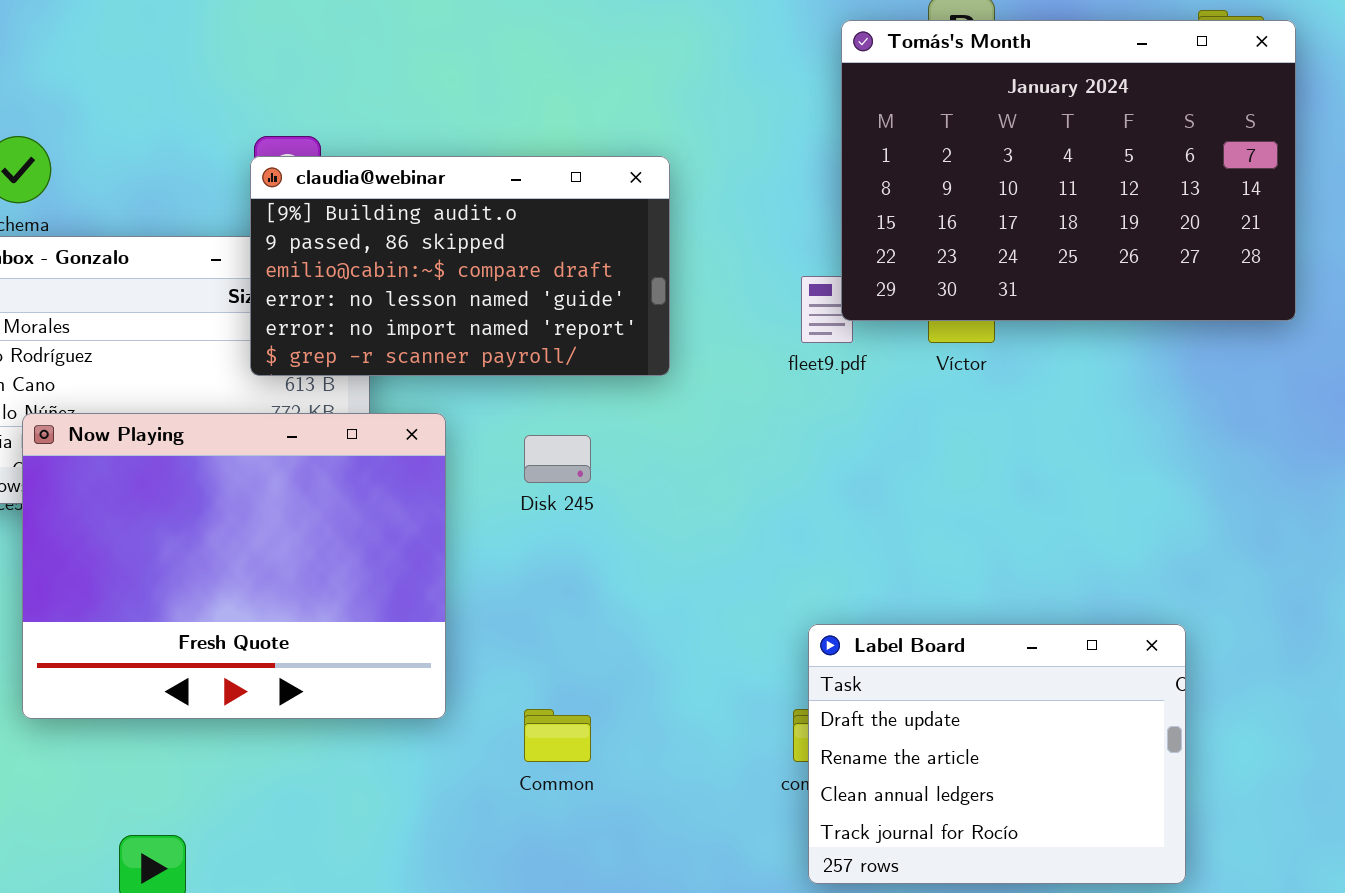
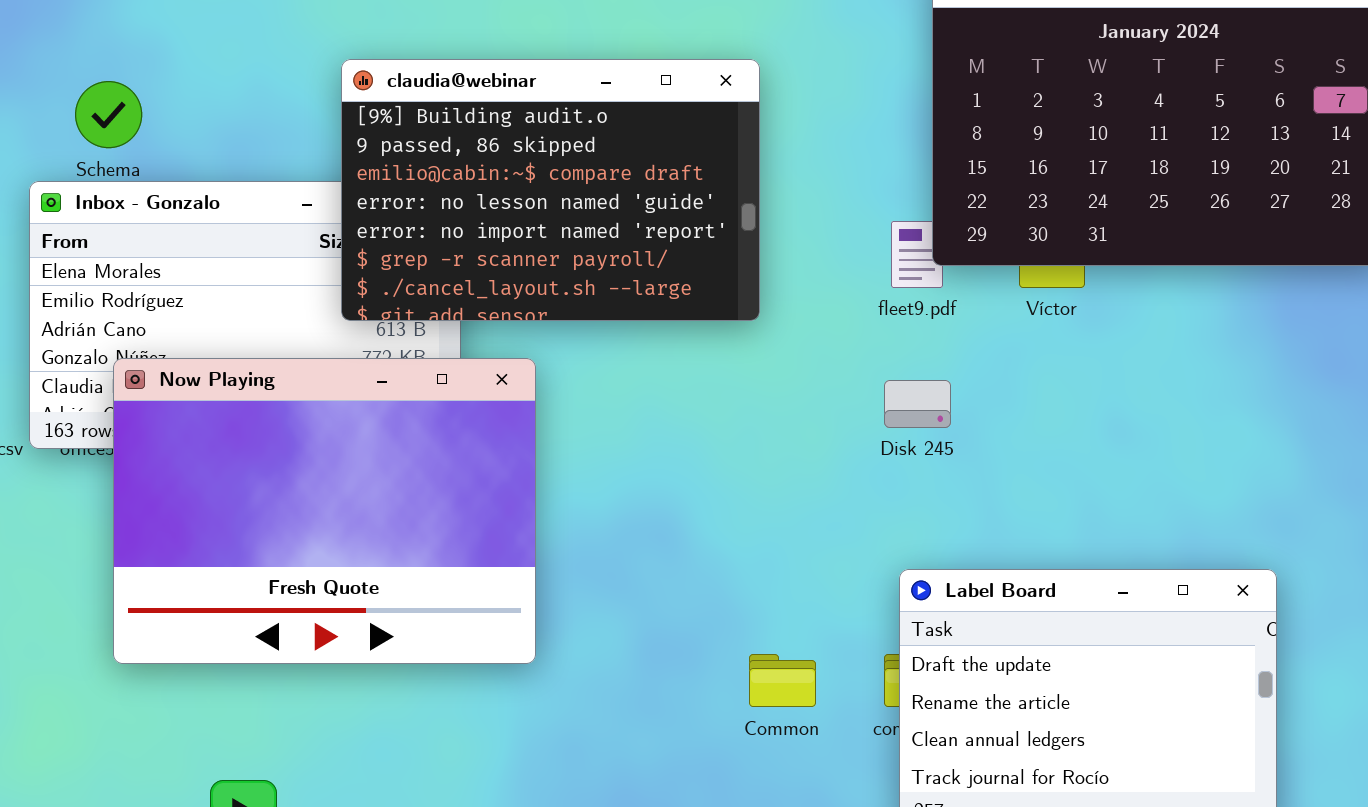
claudia@webinar: [250,156,670,376] -> [341,59,760,321], resized
Disk 245: [524,435,591,483] -> [884,380,951,428], moved
Common: [524,709,591,762] -> [749,654,816,707], moved

